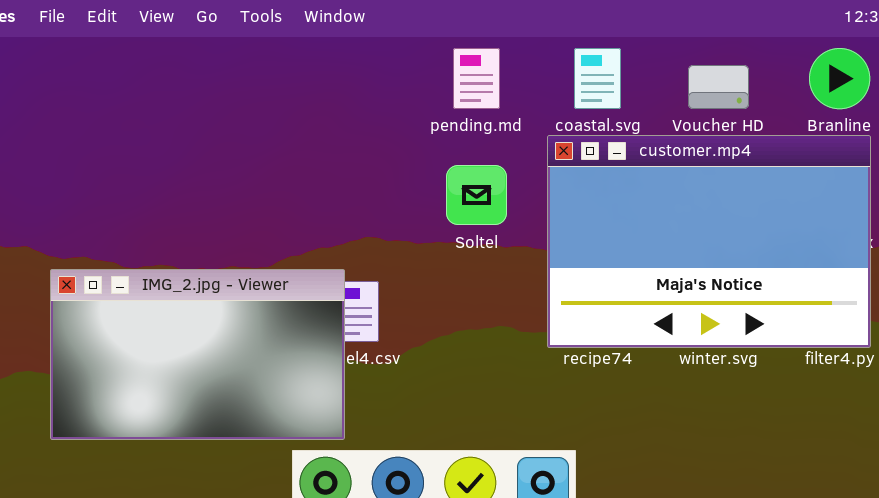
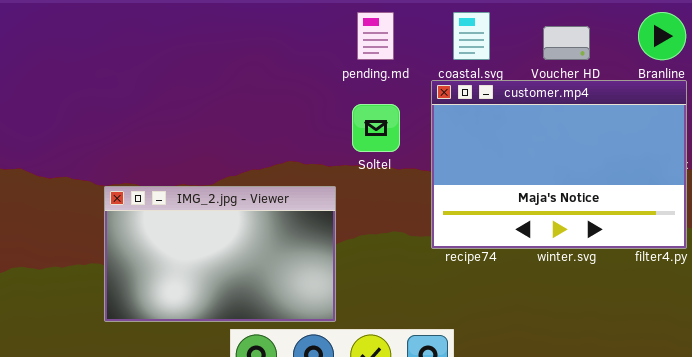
IMG_2.jpg - Viewer: [50,269,345,440] -> [104,186,336,322], moved

